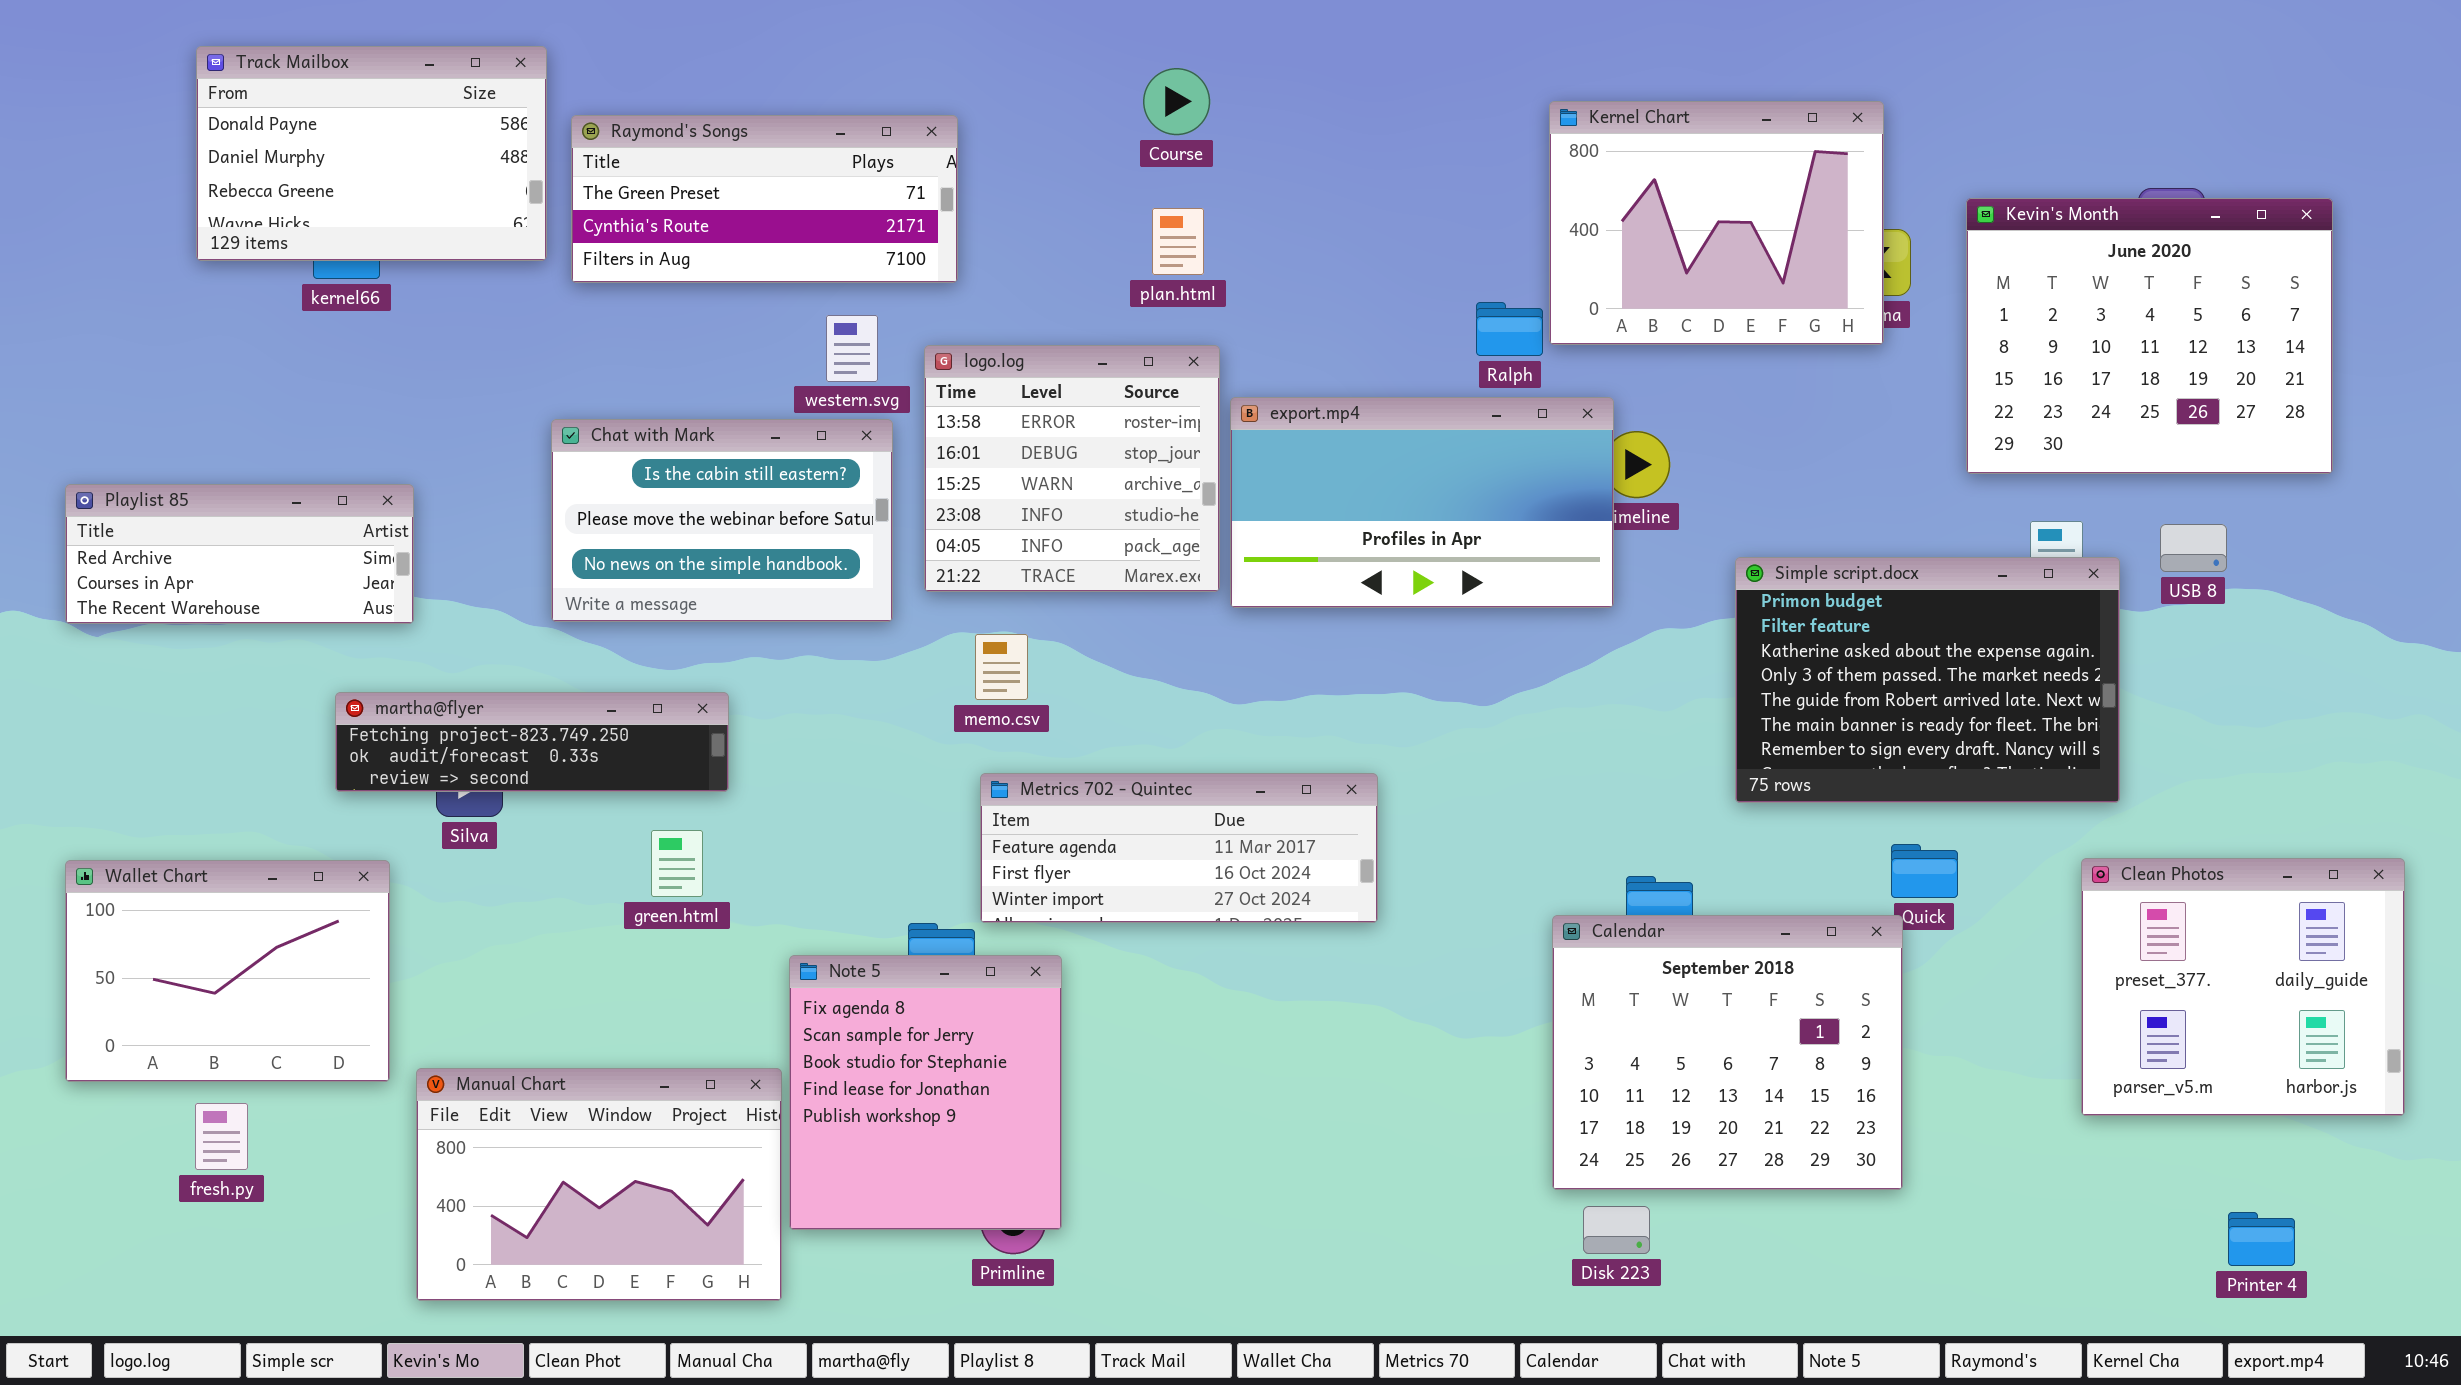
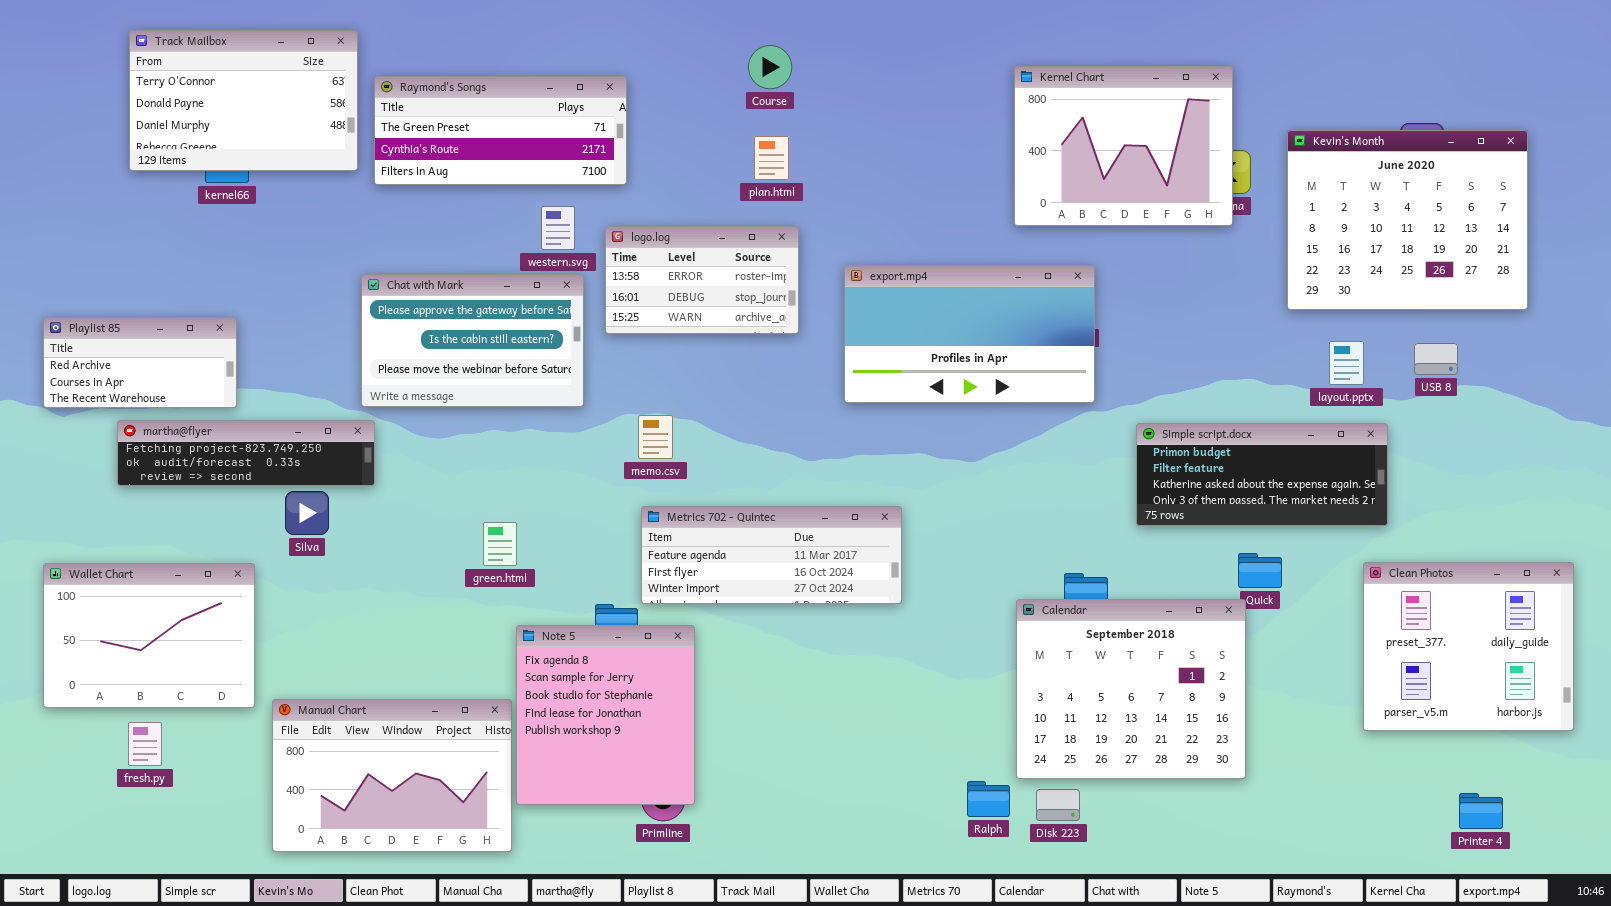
Track Mailbox: [196,46,547,261] -> [129,30,358,171], scrolled up 1 row
Ralph: [1476,302,1543,356] -> [967,781,1010,817], moved
logo.log: [924,345,1220,592] -> [605,226,799,334], resized
export.mp4: [1230,397,1614,608] -> [844,265,1095,403], moved
Chat with Mark: [551,419,893,622] -> [361,274,584,407], scrolled up 1 row
Playlist 85: [65,484,414,624] -> [43,317,237,408], resized
Simple script.docx: [1735,557,2120,803] -> [1136,423,1388,526], resized
martha@flyer: [335,692,729,792] -> [117,420,375,486], moved
green.html: [651,830,703,897] -> [483,522,517,566], moved

